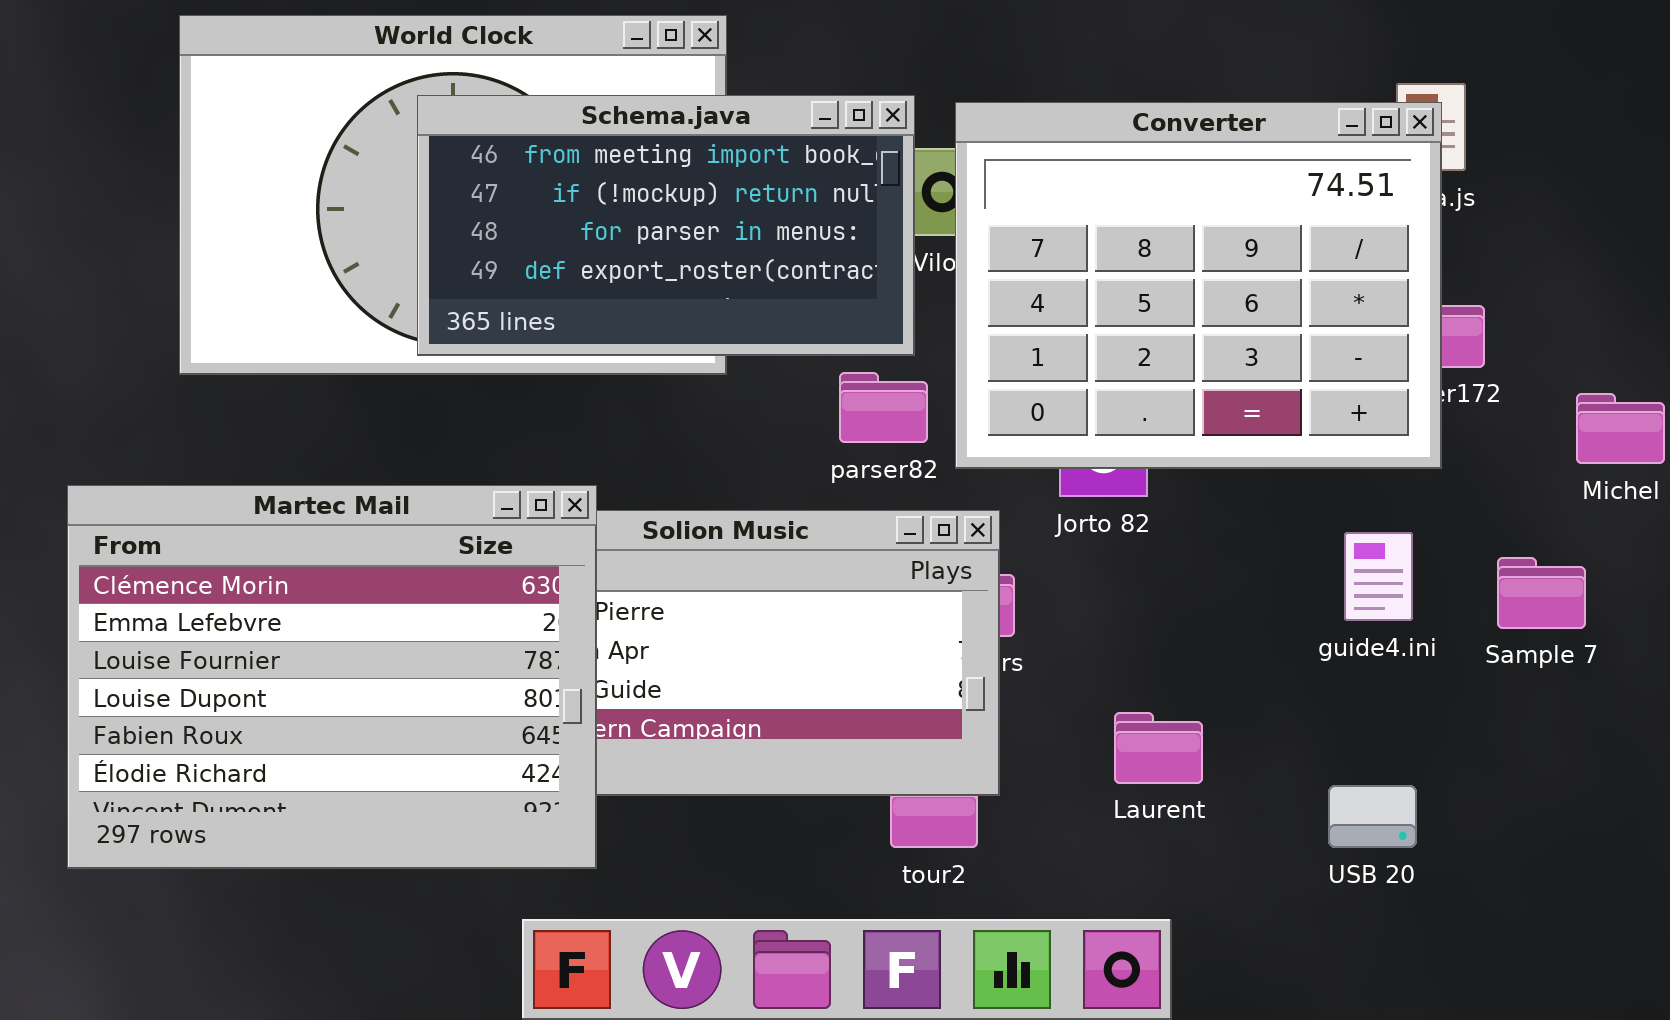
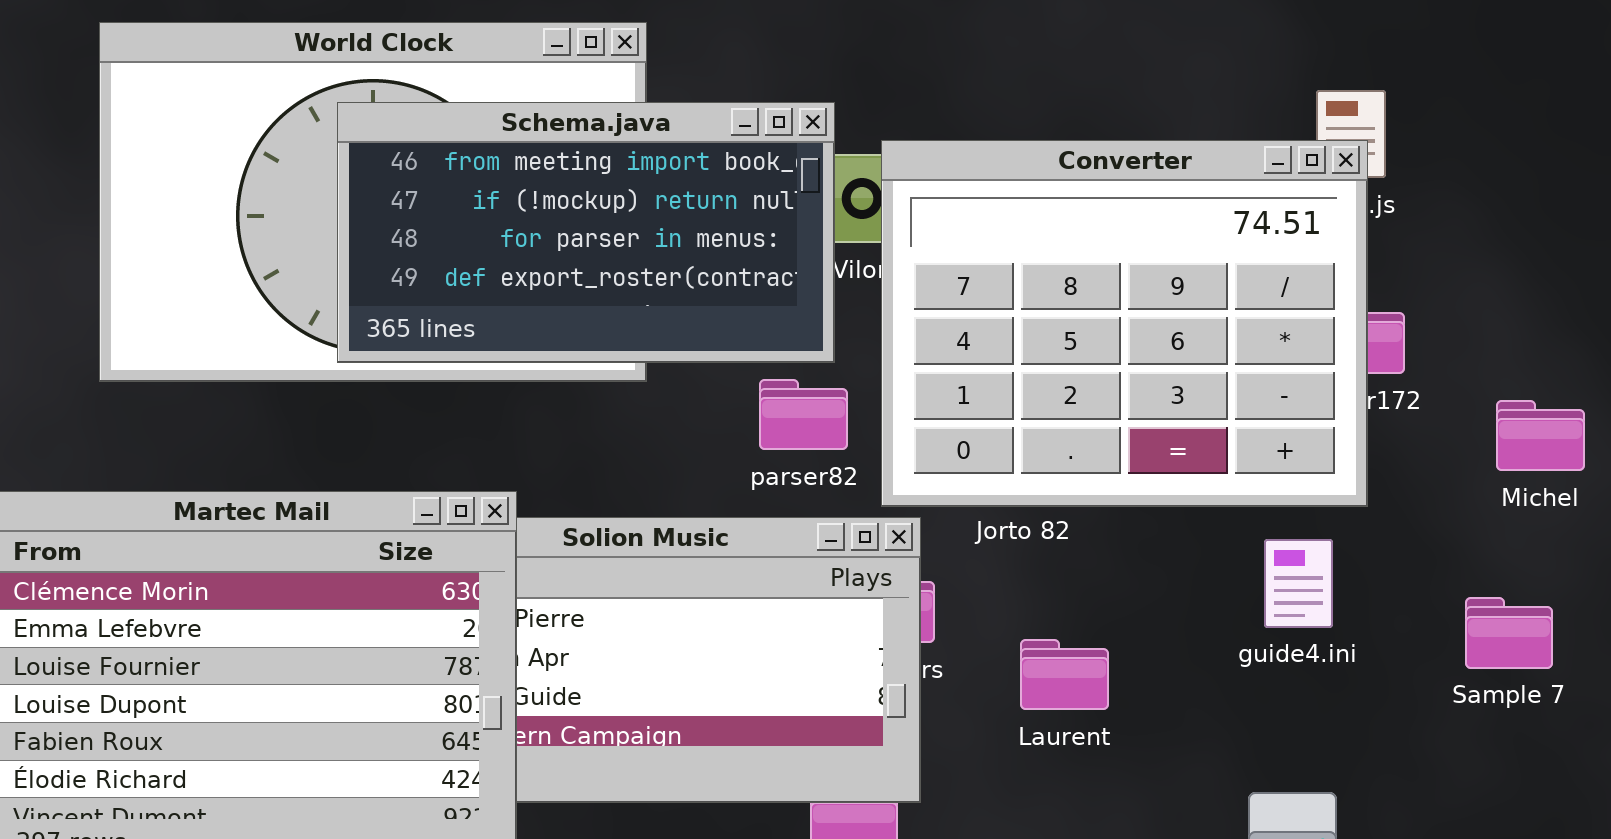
Converter: [955,102,1442,469] -> [881,140,1368,507], moved
Sample 7: [1497,557,1586,629] -> [1465,597,1553,669], moved
Laurent: [1114,712,1203,784] -> [1020,639,1109,710], moved

